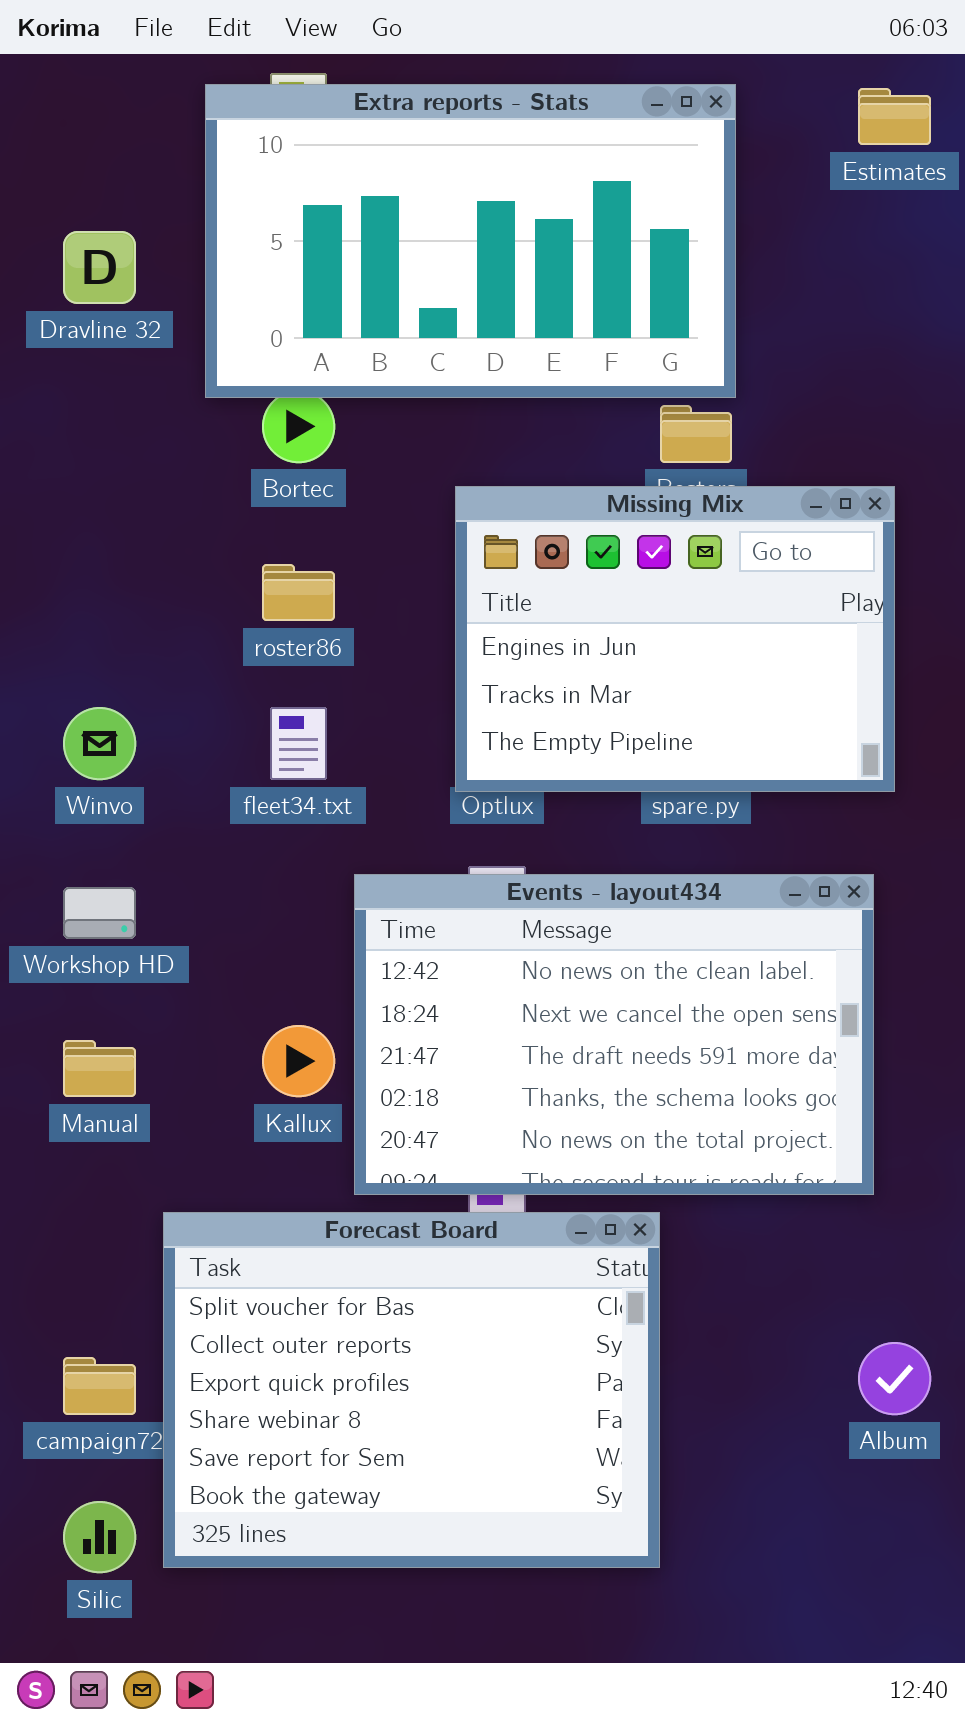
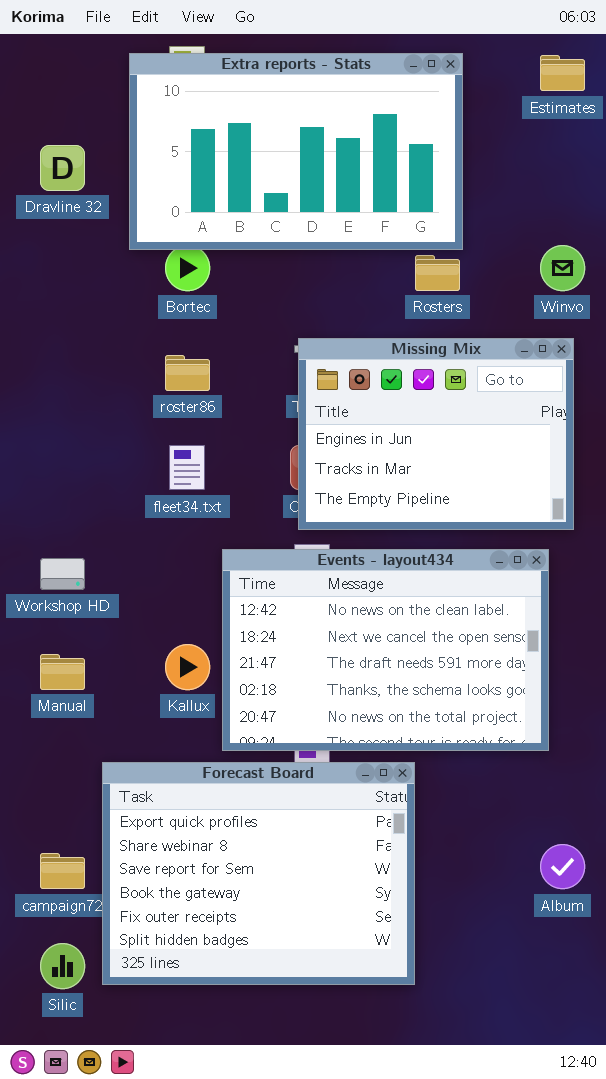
Missing Mix: [455,486,895,792] -> [298,338,574,530], moved
Winvo: [63,707,136,780] -> [540,245,585,291], moved
Forecast Board: [163,1212,660,1568] -> [102,762,415,985], scrolled down 2 rows

